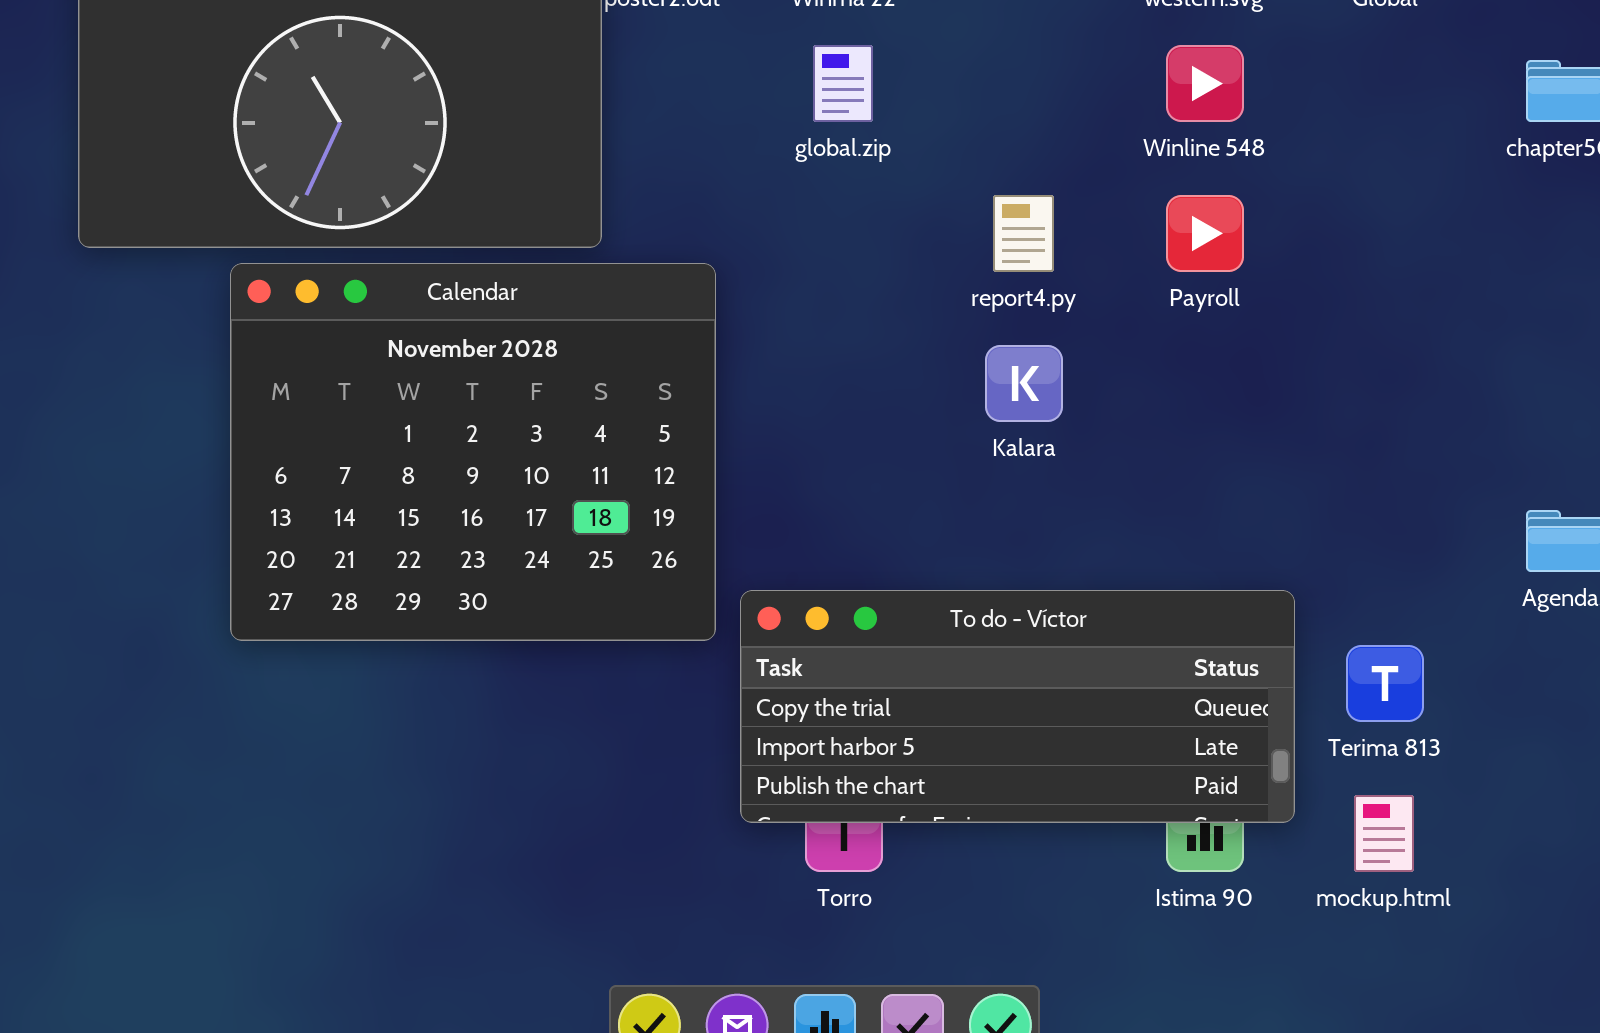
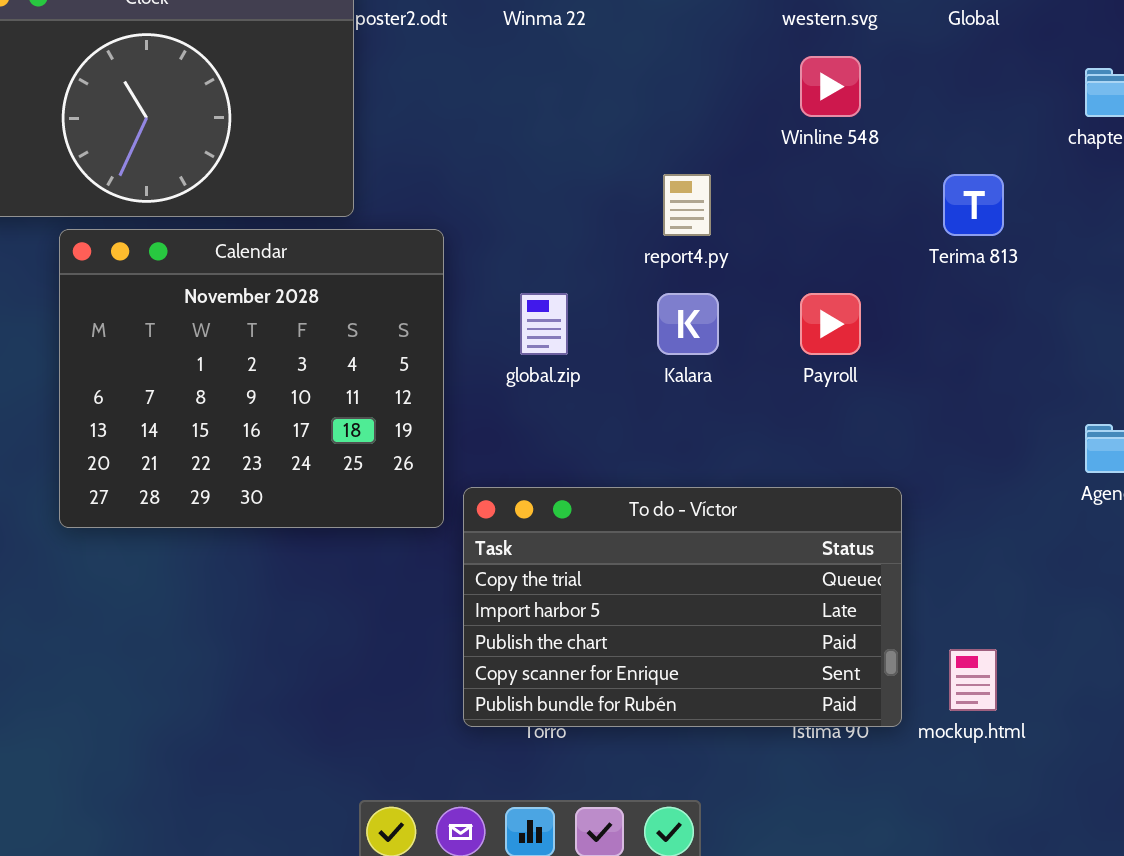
global.zip: [813,45,873,122] -> [520,293,568,355], moved
Payroll: [1166,195,1244,272] -> [800,293,861,355], moved
To do - Víctor: [740,590,1295,823] -> [463,487,902,727], resized
Terima 813: [1346,645,1424,722] -> [943,174,1004,236], moved

